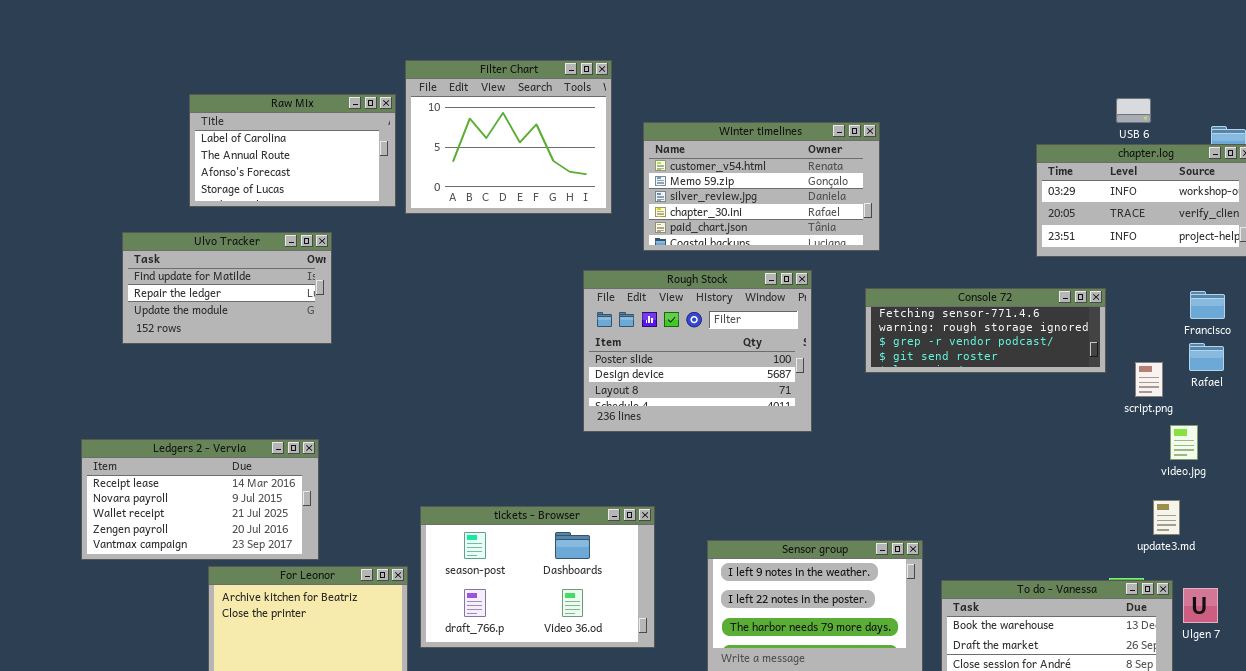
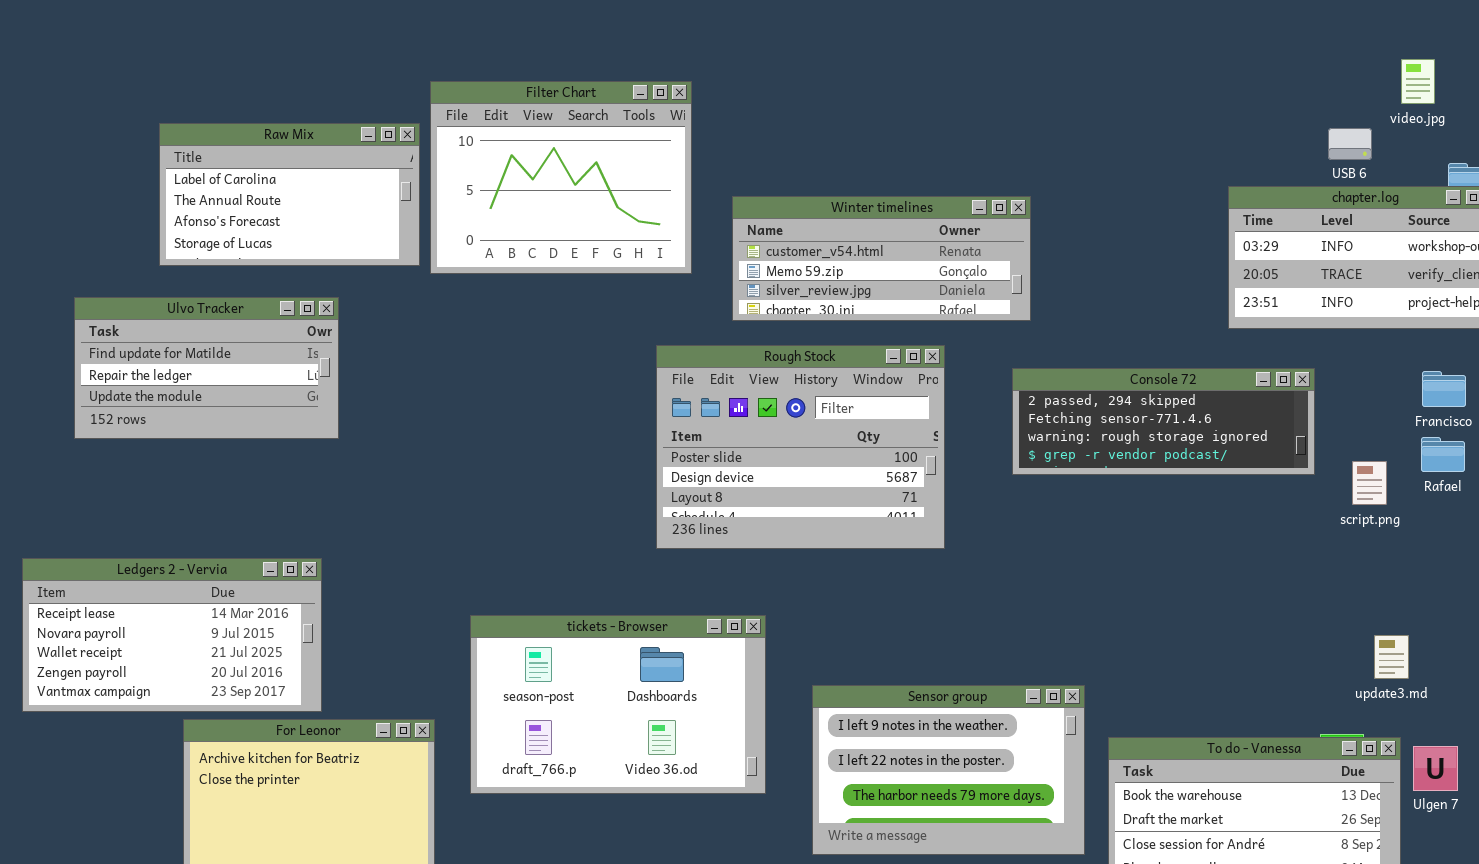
Winter timelines: [643,122,880,251] -> [732,196,1031,321], resized
Console 72: [865,288,1106,373] -> [1012,368,1315,475], scrolled up 1 row
video.jpg: [1170,425,1198,460] -> [1401,59,1435,104], moved
tickets - Browser: [420,506,655,648] -> [470,615,766,794], moved

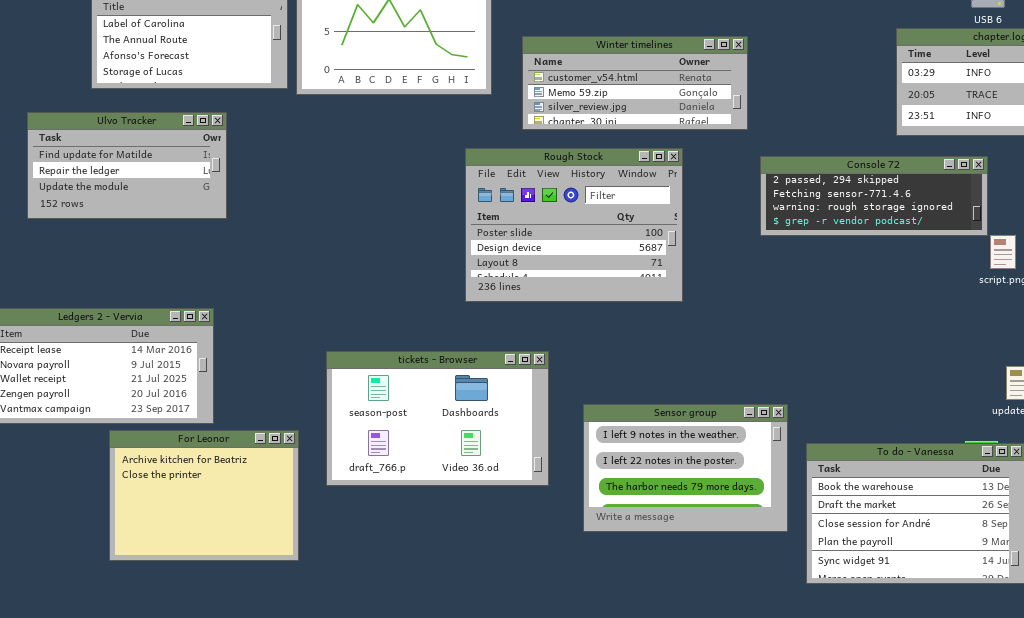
Console 72: [1012,368,1315,475] -> [760,156,988,236], moved

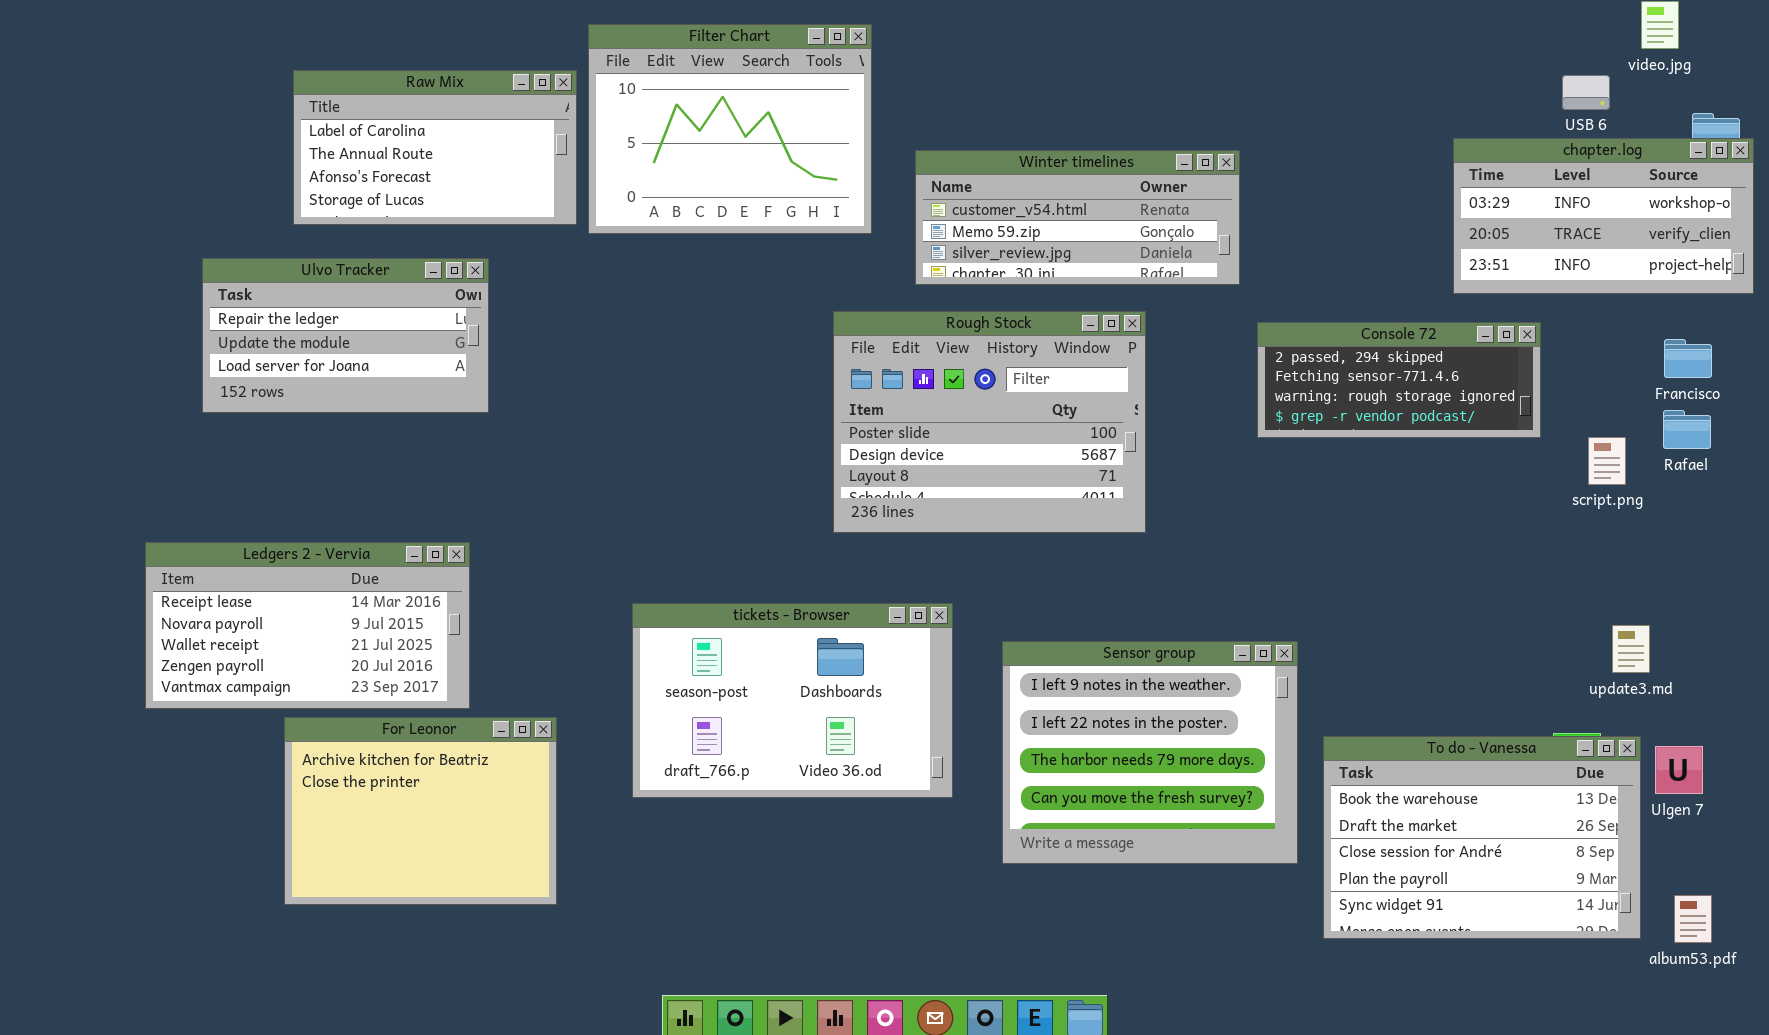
Ulvo Tracker: [27,112,227,219] -> [202,258,489,413], scrolled down 1 row
Console 72: [760,156,988,236] -> [1257,322,1541,438], resized
Sensor group: [583,404,788,532] -> [1002,641,1298,864], resized
For Leonor: [109,430,299,561] -> [284,717,557,905], moved

